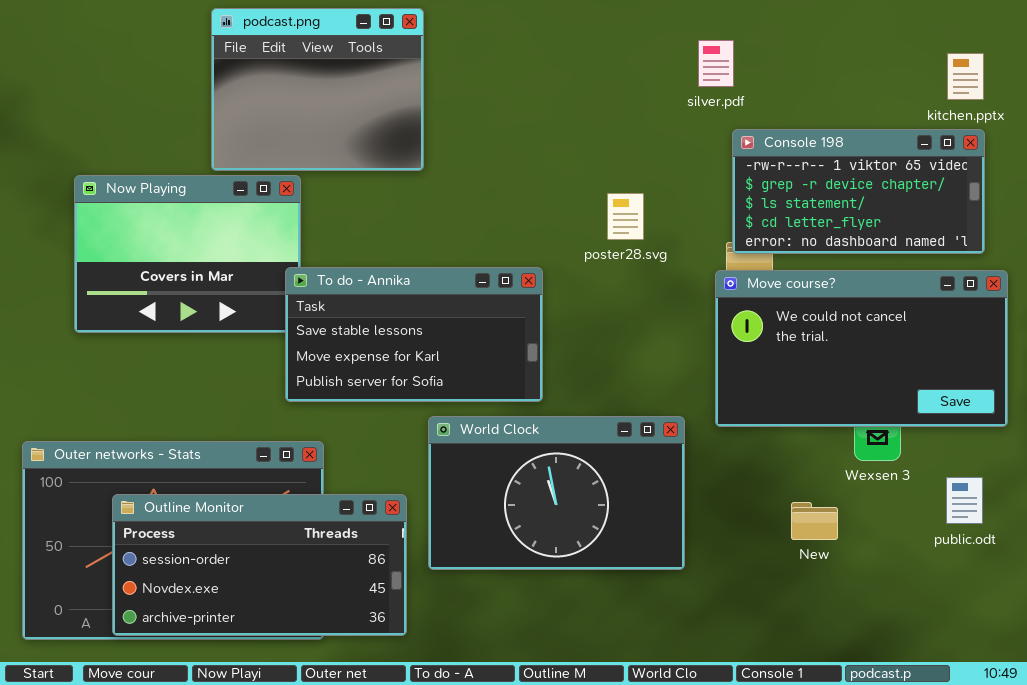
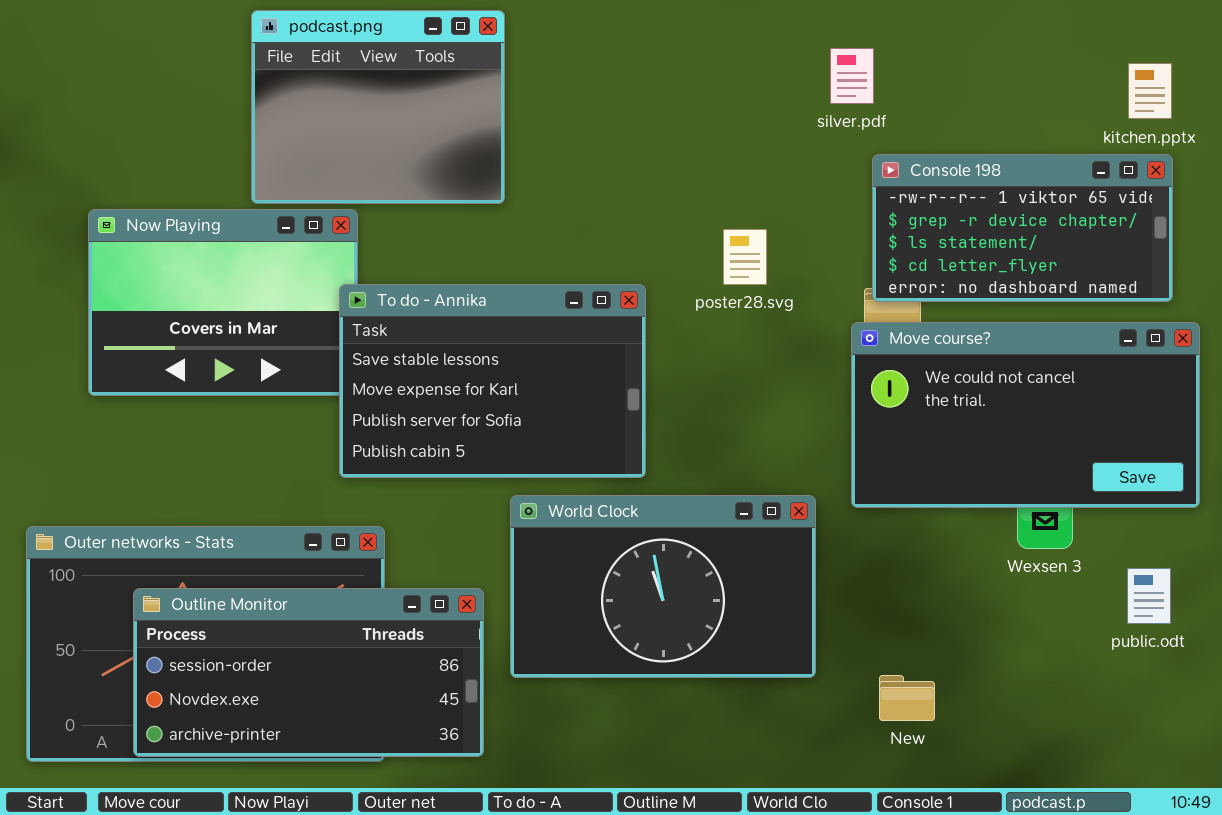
To do - Annika: [285,267,543,402] -> [339,284,646,478], resized
New: [791,502,838,540] -> [879,675,935,721], moved

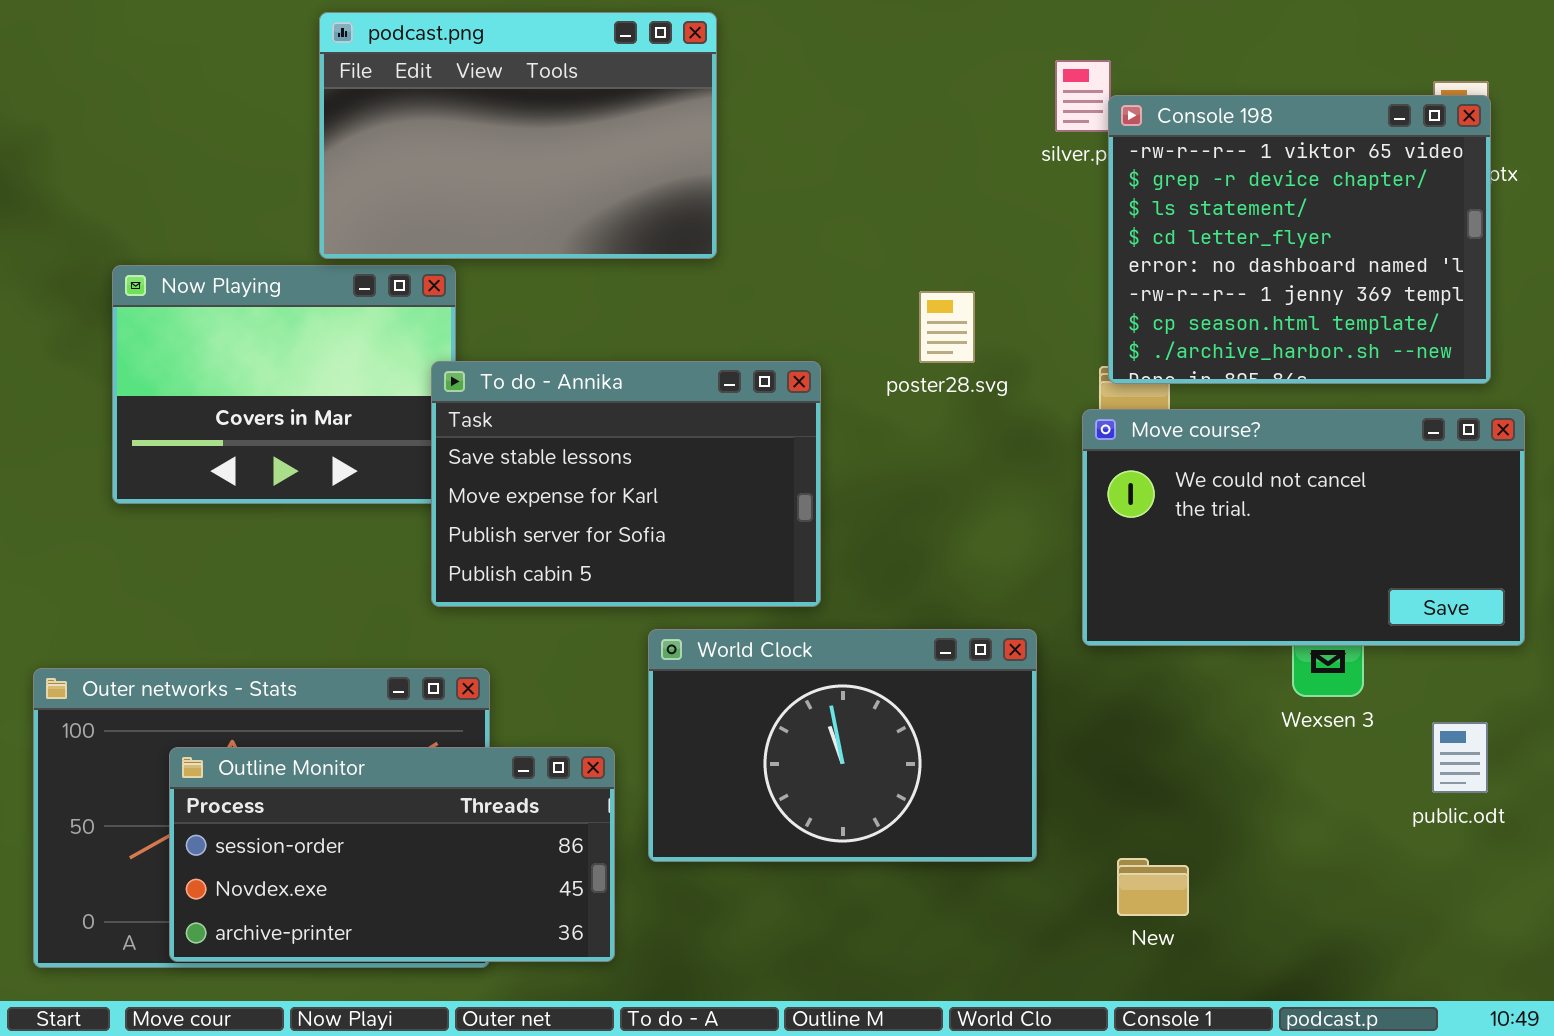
podcast.png: [251,10,505,204] -> [319,12,717,259], resized
Console 198: [872,154,1173,302] -> [1108,95,1491,384], resized

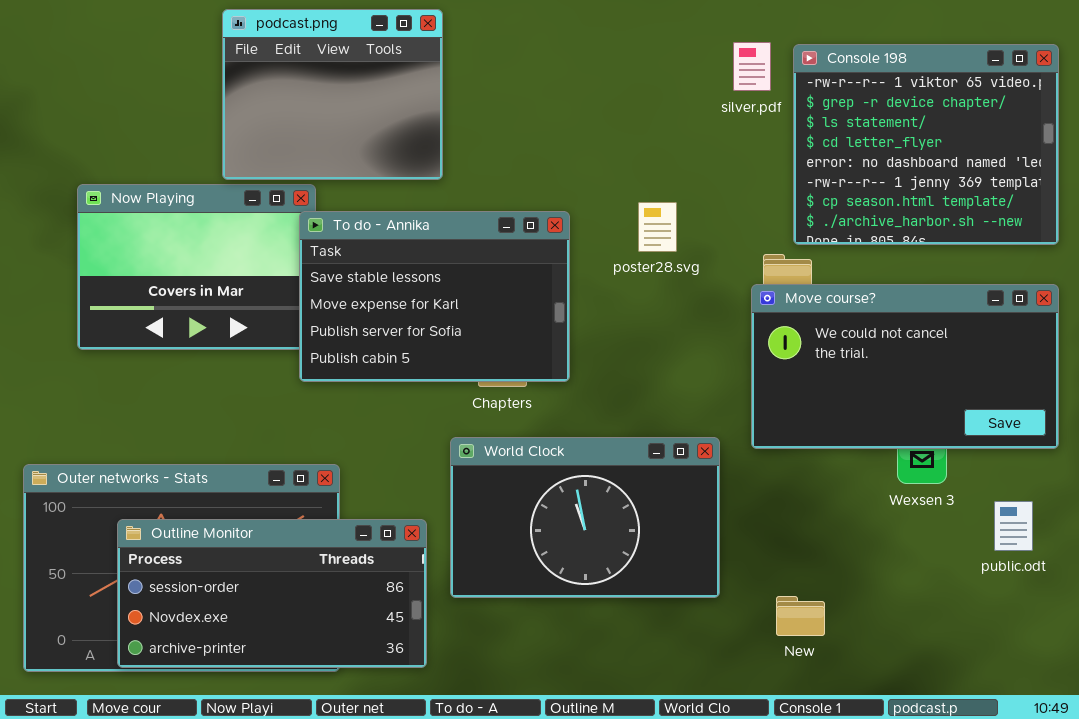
podcast.png: [319,12,717,259] -> [222,9,443,180], resized
Console 198: [1108,95,1491,384] -> [793,44,1059,245], moved
To do - Annika: [431,361,821,607] -> [299,211,570,382], moved

